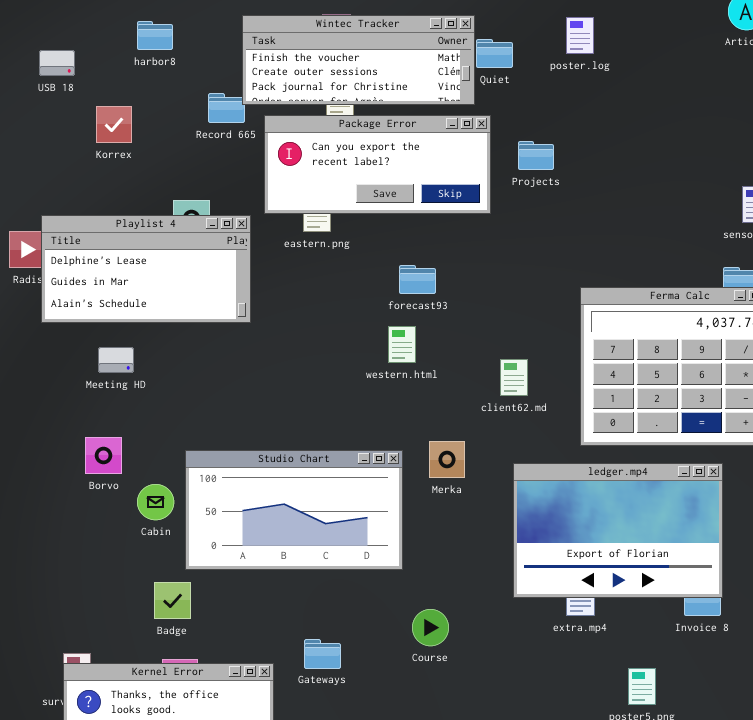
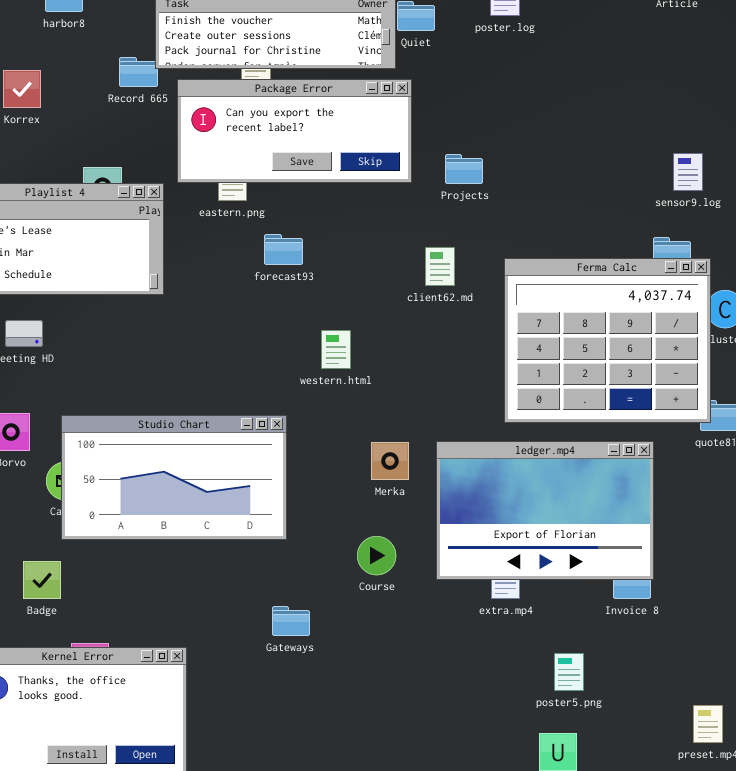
Projects: [518,141,554,170] -> [445,154,483,184], moved
forecast93: [399,265,436,294] -> [264,234,303,265], moved
western.html: [388,326,416,363] -> [321,330,351,369], moved
client62.md: [500,359,528,396] -> [425,247,455,286], moved
Merka: [429,441,465,478] -> [371,442,409,480], moved
Studio Chart: [185,450,403,570] -> [61,415,287,540], moved
Badge: [154,582,191,619] -> [23,561,61,599], moved
Course: [412,609,449,646] -> [357,536,396,575], moved
Gateways: [304,639,341,669] -> [272,606,310,636], moved

